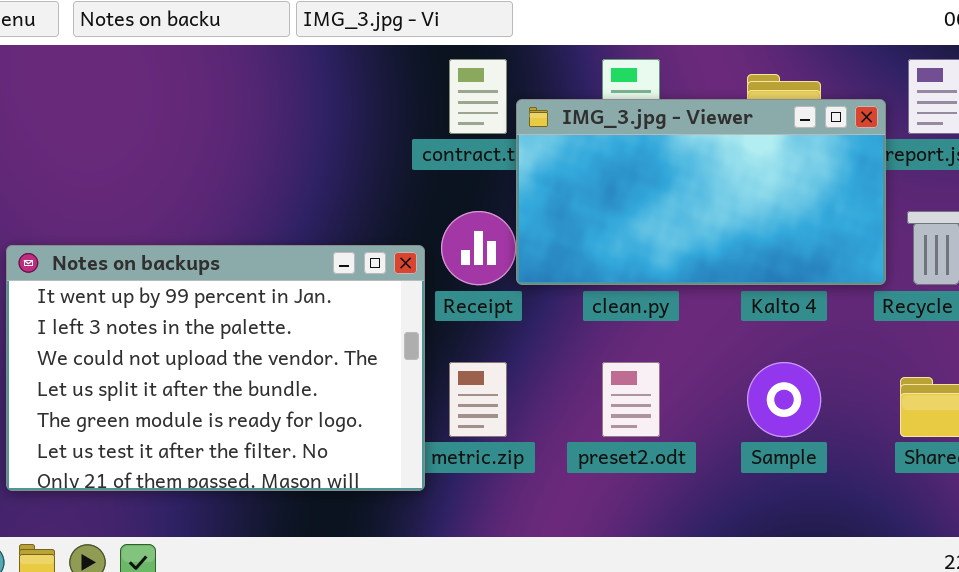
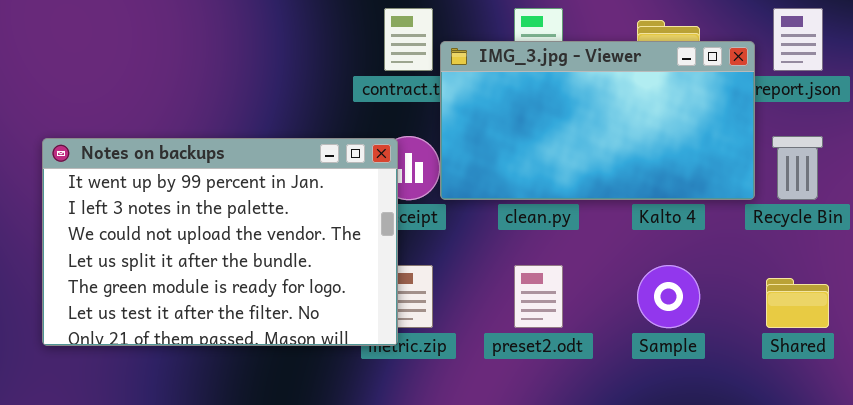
Notes on backups: [6,245,425,491] -> [42,138,398,346], moved

